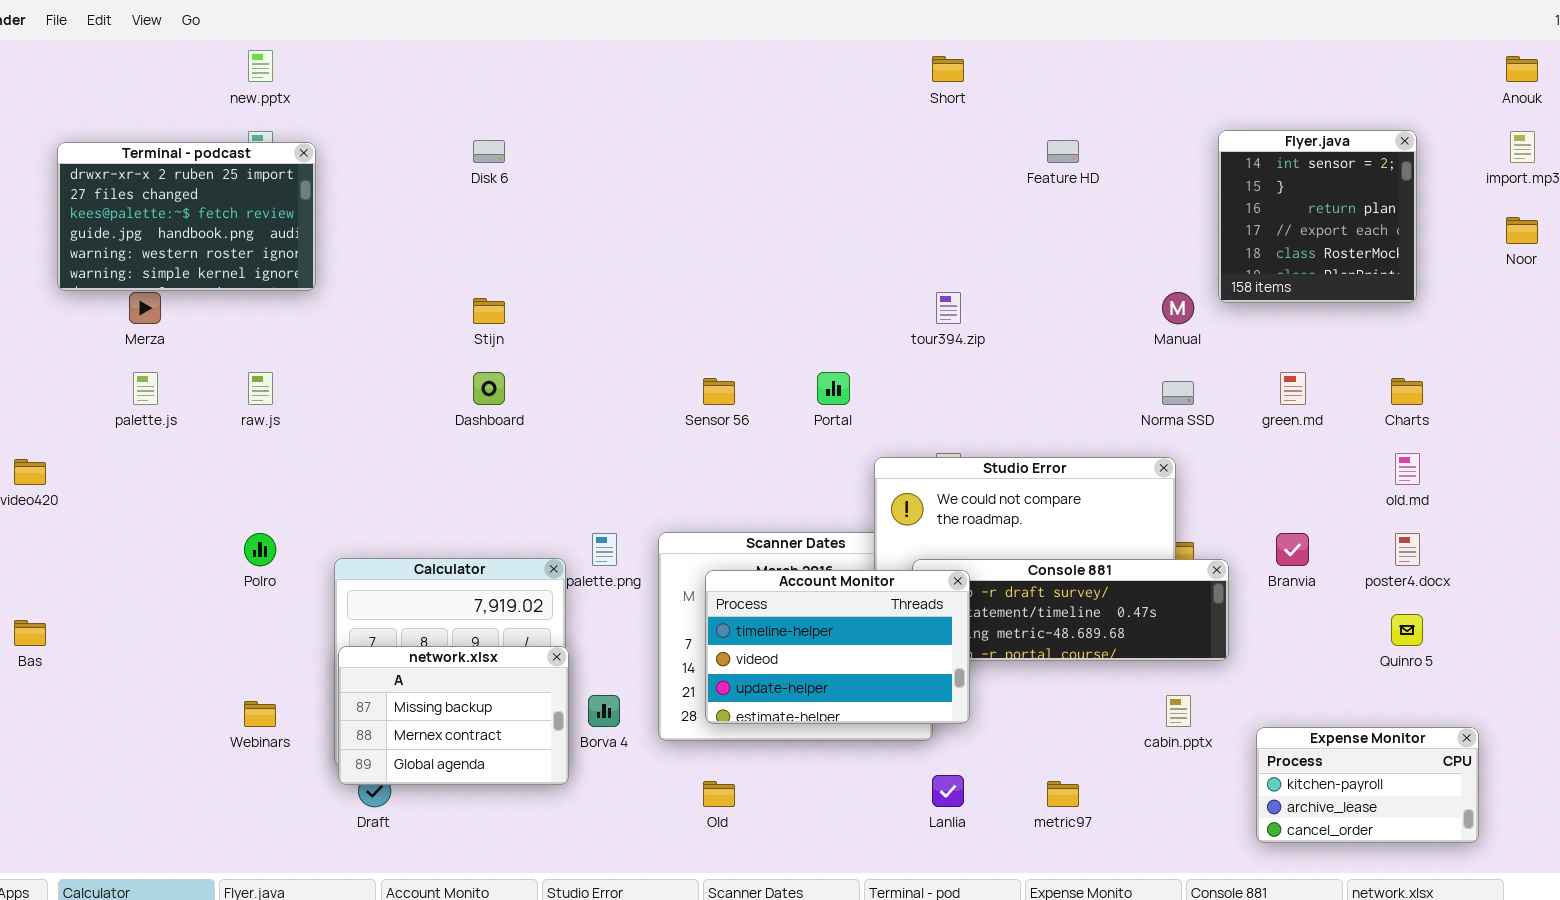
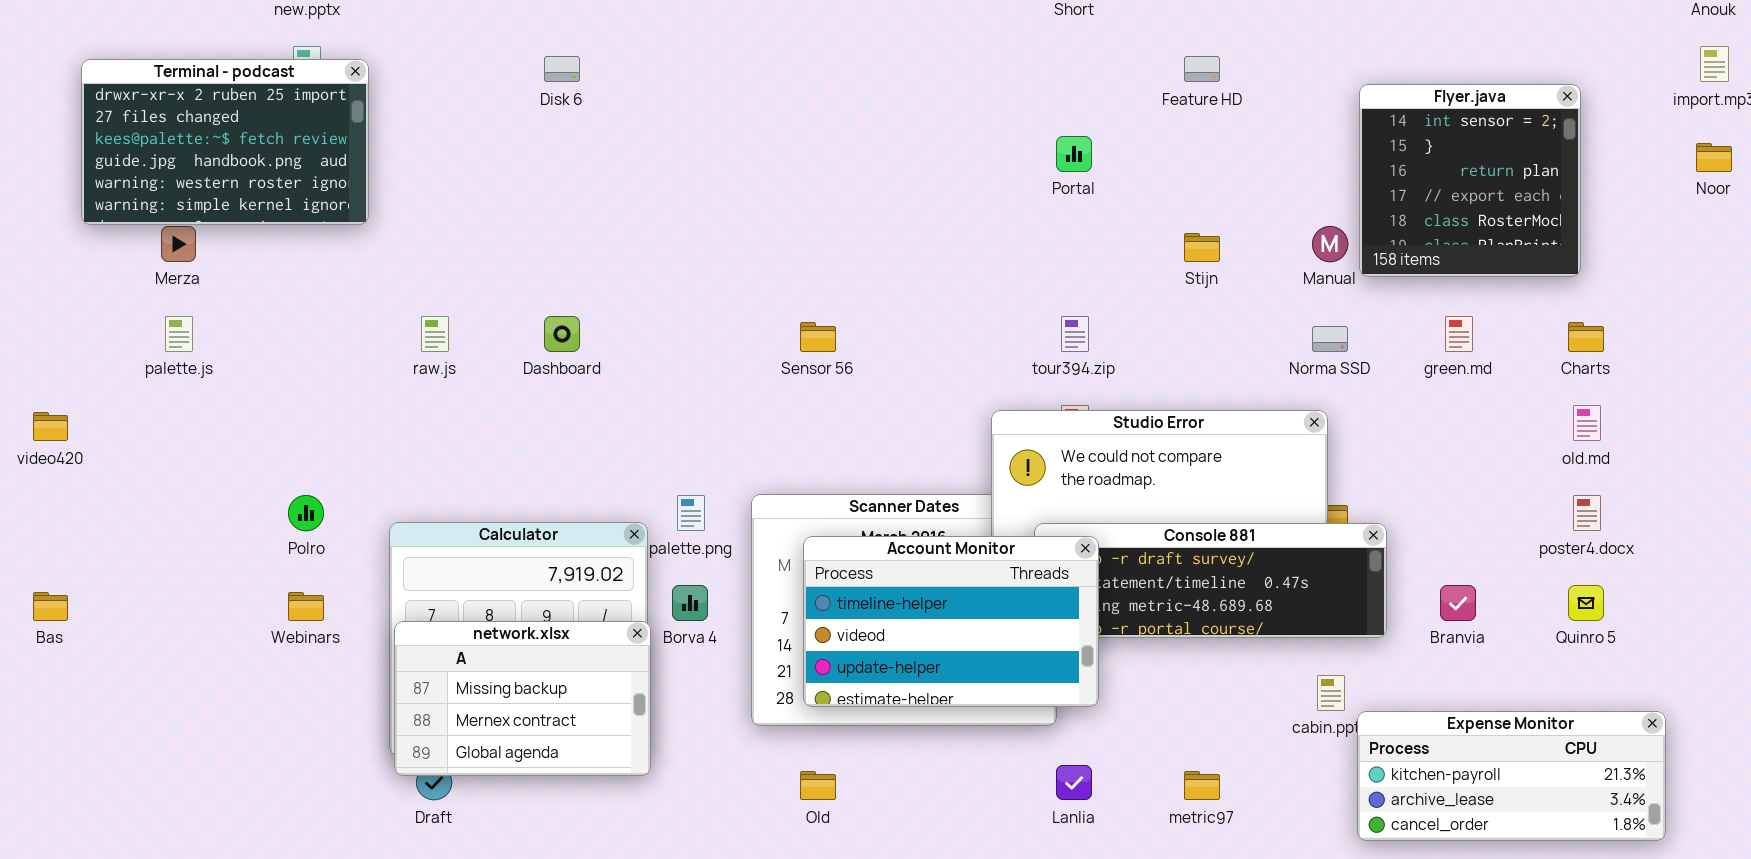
Flyer.java: [1218,130,1417,303] -> [1359,84,1581,277], moved
tour394.zip: [936,292,961,324] -> [1061,316,1089,352], moved
Stijn: [473,298,505,324] -> [1184,233,1220,262], moved
raw.js: [248,372,273,405] -> [421,316,449,352], moved
Portal: [817,372,850,405] -> [1056,136,1092,172], moved
Branvia: [1276,533,1309,566] -> [1440,585,1476,621], moved
Borva 4: [588,695,620,727] -> [672,585,708,621], moved
Webinars: [244,701,276,727] -> [288,592,324,621], moved
Expense Monitor: [1256,727,1479,843] -> [1357,711,1666,841], resized

